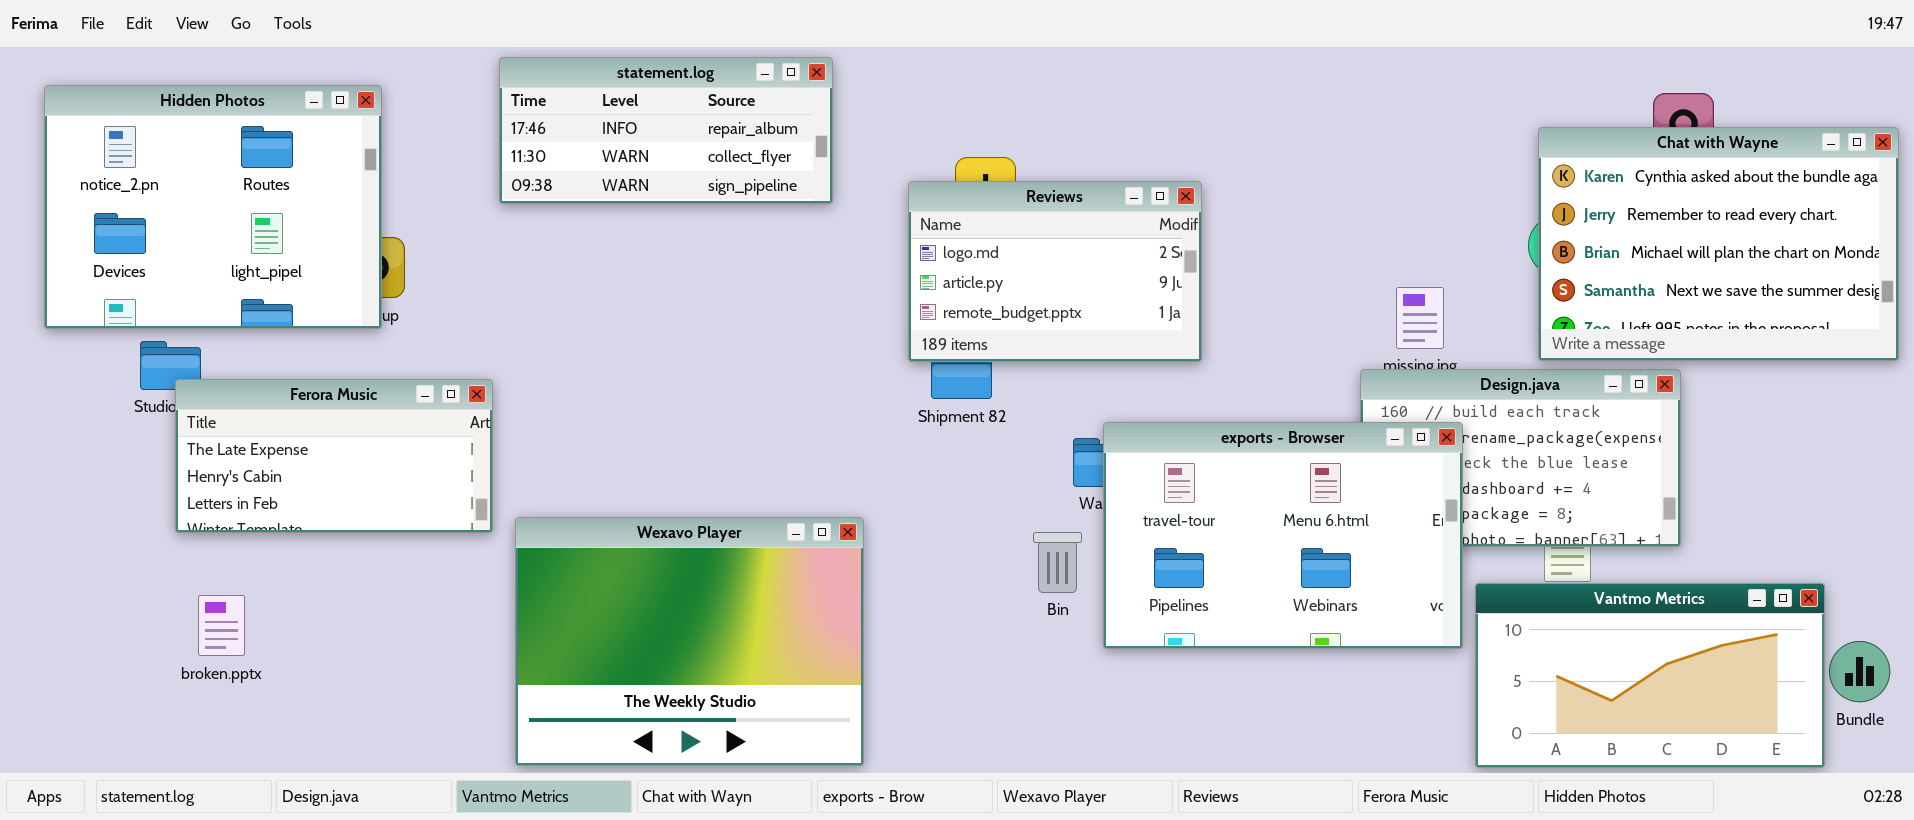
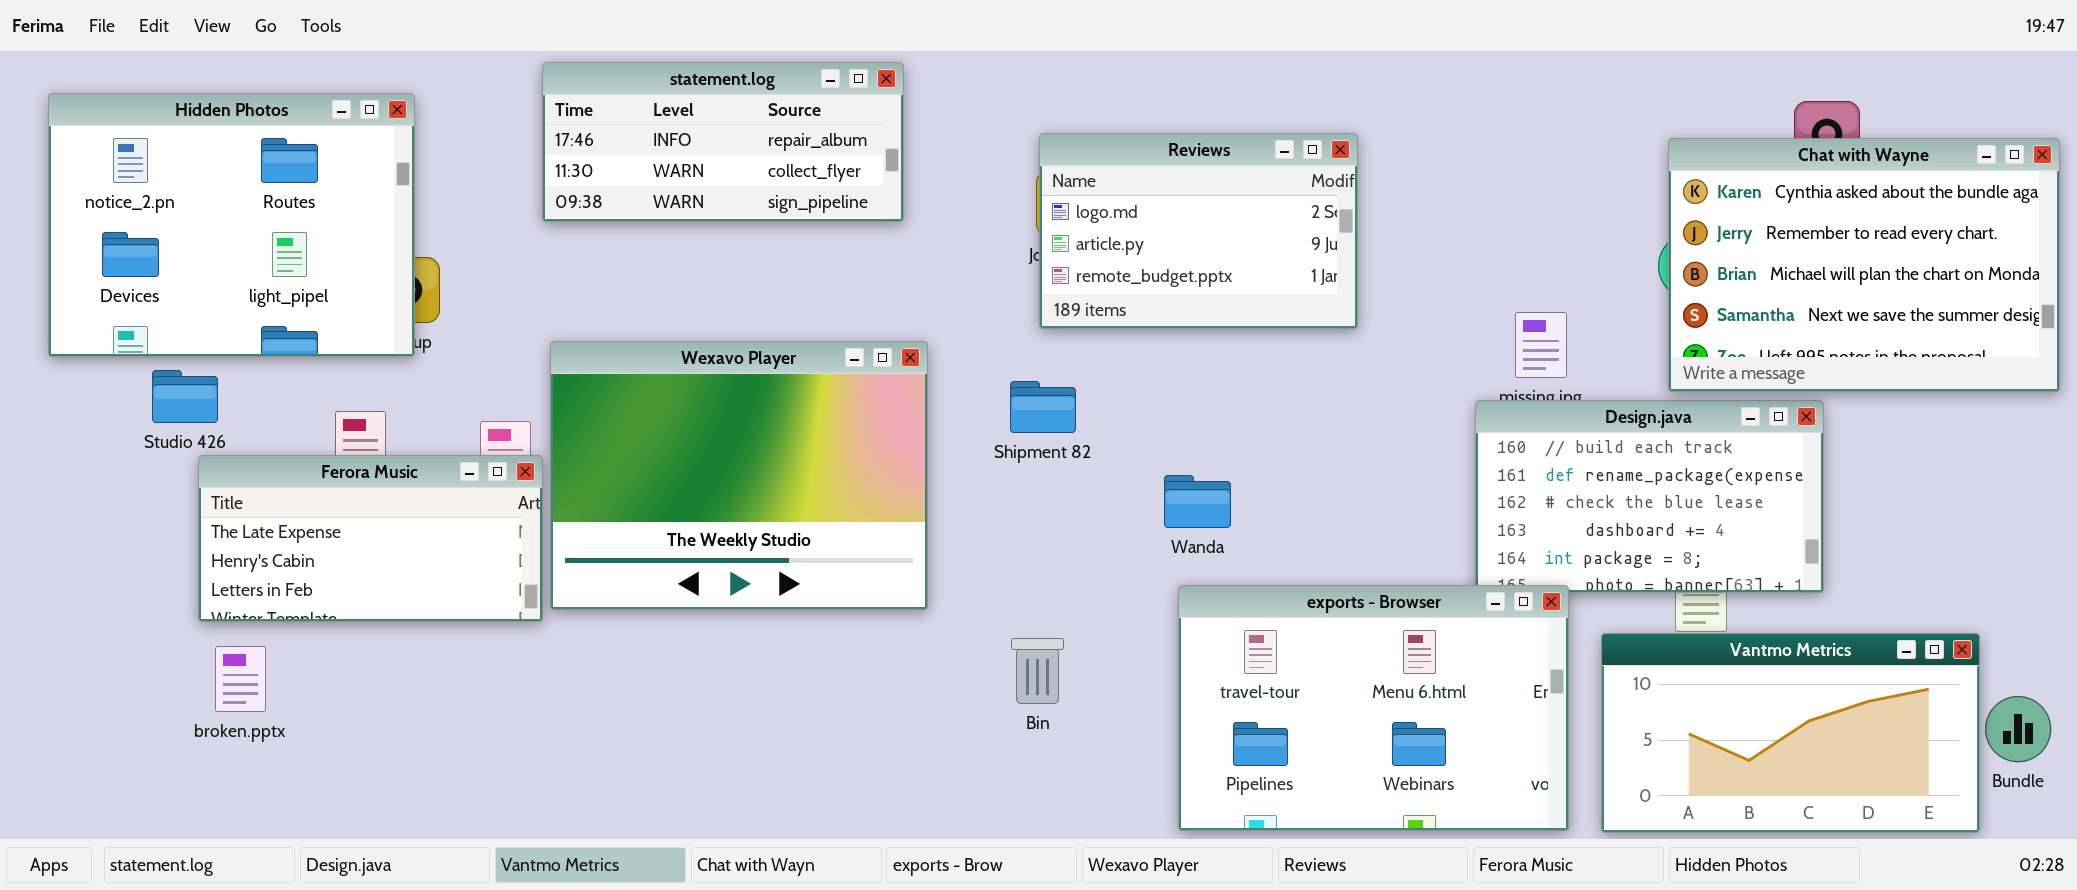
Reviews: [908,181,1202,362] -> [1039,133,1358,329], moved
Ferora Music: [175,379,493,533] -> [198,455,543,622], moved
exports - Browser: [1103,422,1463,649] -> [1178,585,1569,831], moved
Wexavo Player: [515,517,864,766] -> [550,341,928,610], moved
Bin: [1033,532,1082,593] -> [1011,638,1064,704], moved

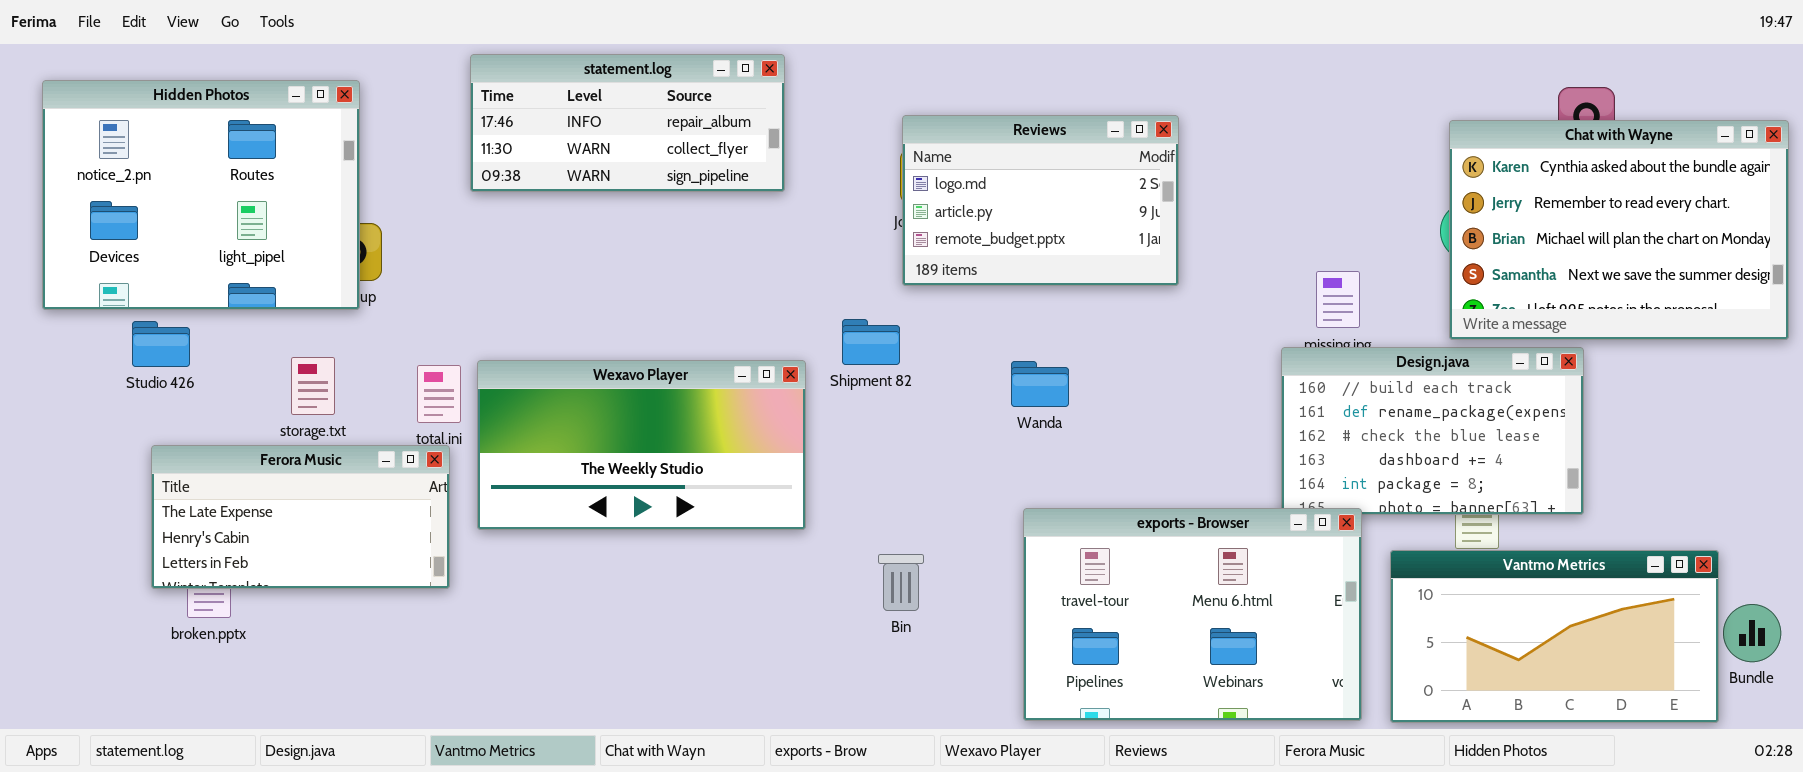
Wexavo Player: [550,341,928,610] -> [477,360,806,530], resized
Shipment 82: [1010,381,1076,433] -> [842,319,900,365], moved
Ferora Music: [198,455,543,622] -> [151,445,450,589], moved
Wanda: [1164,475,1231,528] -> [1011,361,1069,407], moved

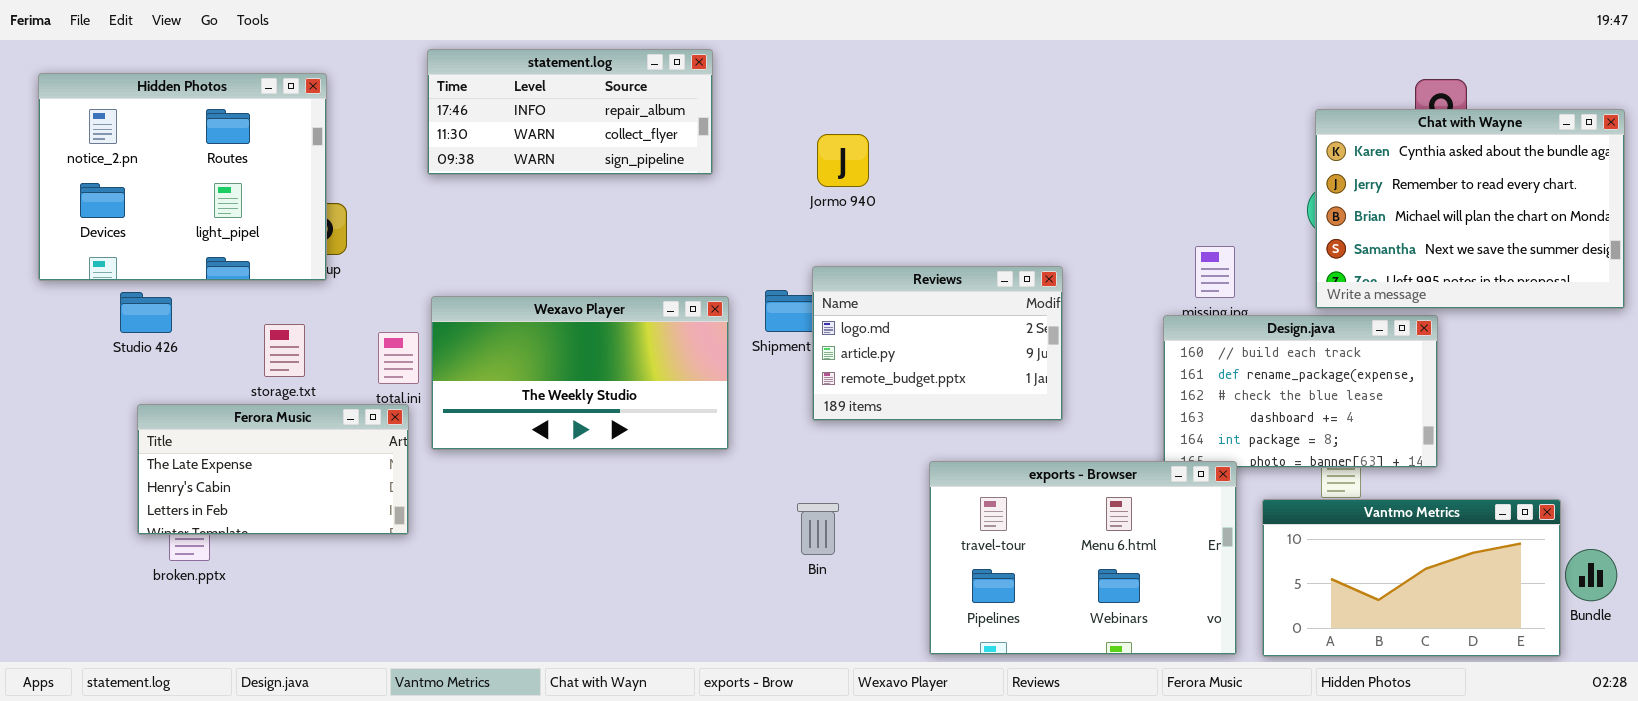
Reviews: [902,115,1179,286] -> [812,266,1063,421], moved
Wexavo Player: [477,360,806,530] -> [431,296,729,450], moved

